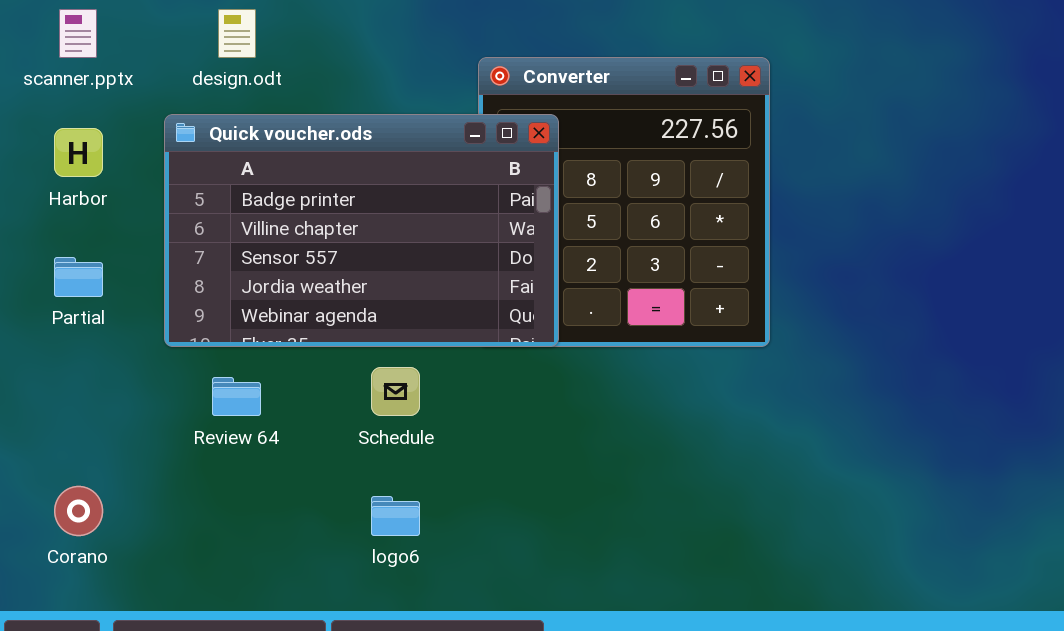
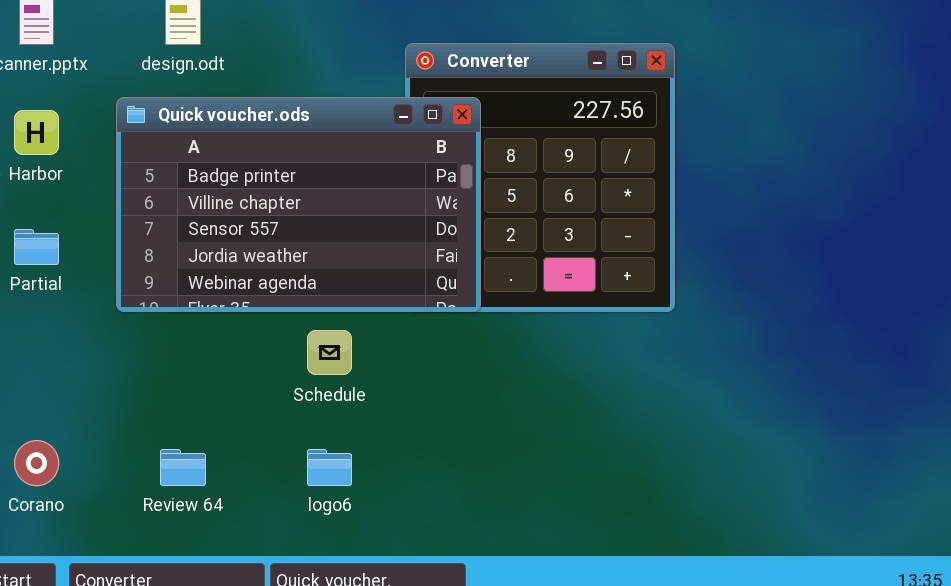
Review 64: [212,377,261,416] -> [160,449,206,486], moved

